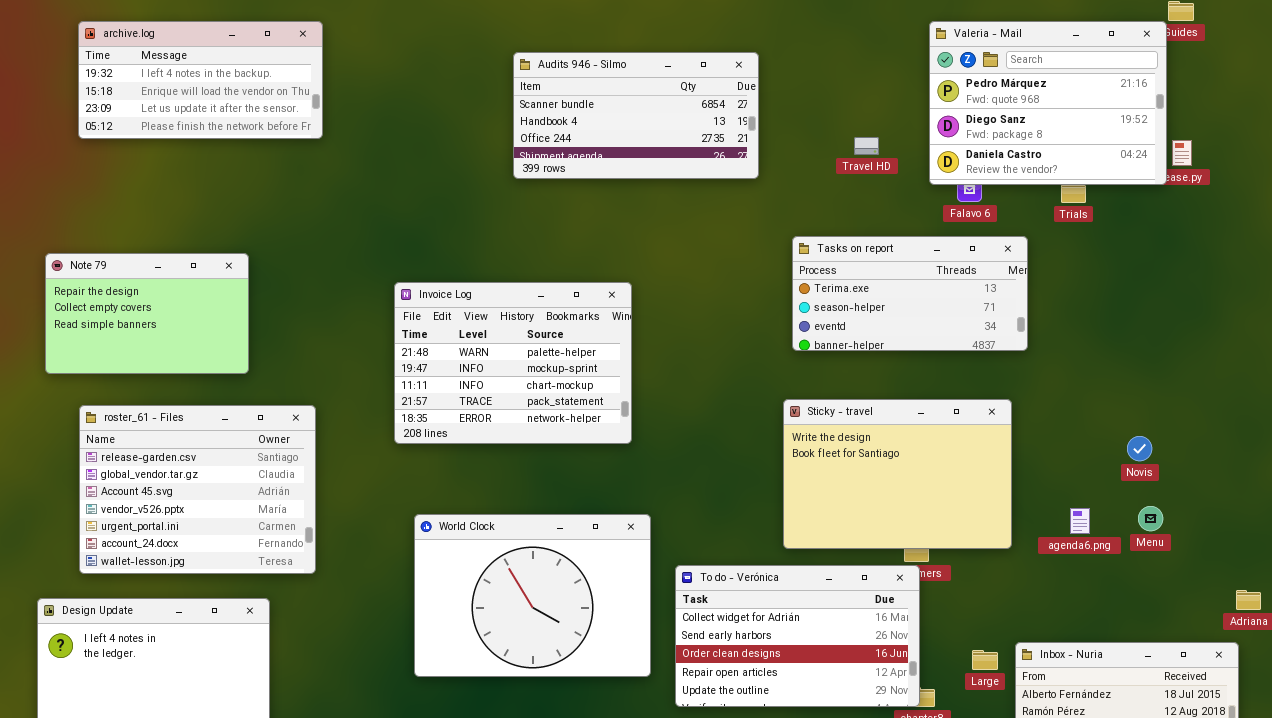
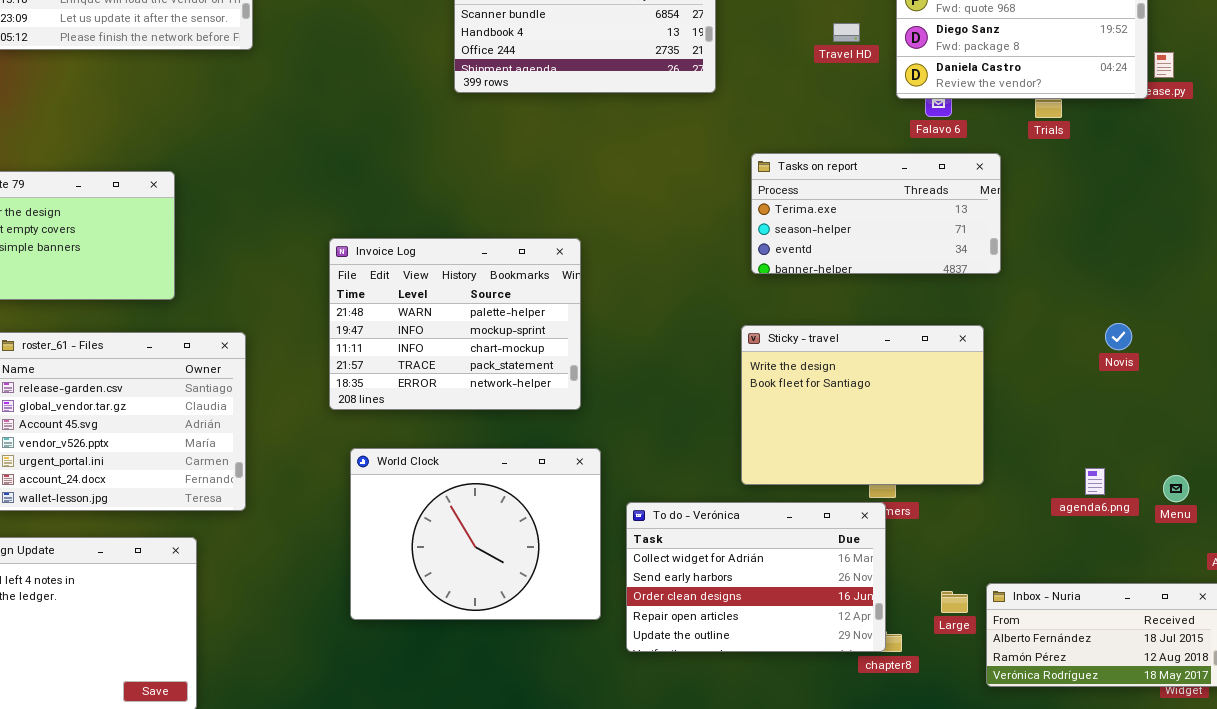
Travel HD: [854,137,879,155] -> [833,23,860,42], moved
Invoice Log: [394,282,632,444] -> [329,238,581,410], moved
Novis: [1127,436,1152,461] -> [1105,323,1132,350], moved
Menu: [1138,506,1163,531] -> [1163,475,1189,502], moved
agenda6.png: [1070,508,1090,534] -> [1085,468,1105,495], moved

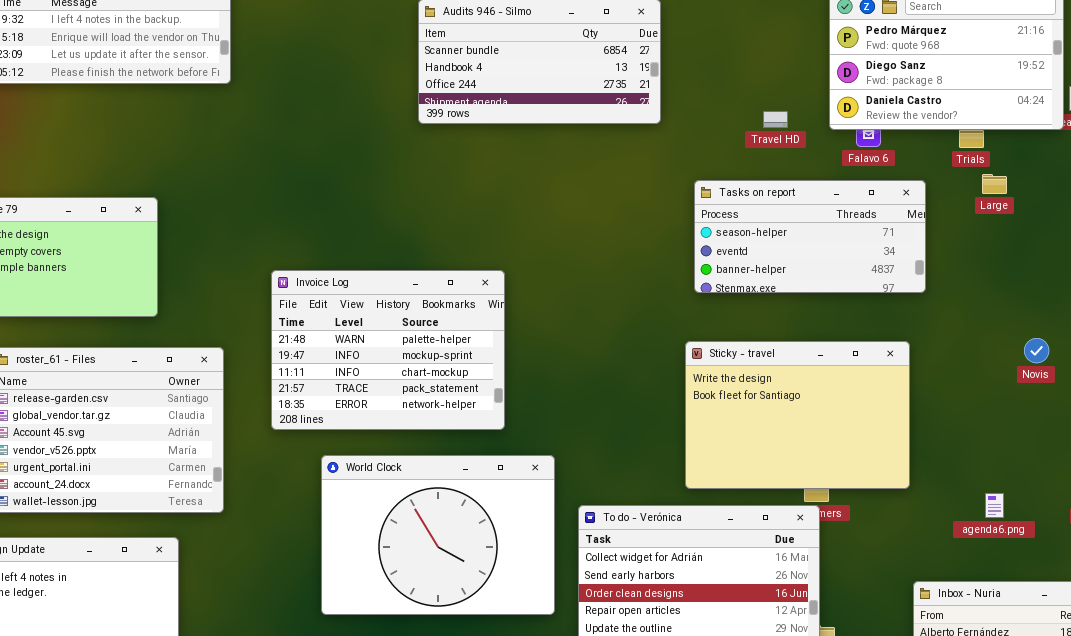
Travel HD: [833,23,860,42] -> [763,111,788,128], moved
Tasks on report: [751,153,1001,274] -> [694,180,926,293], scrolled down 1 row
Invoice Log: [329,238,581,410] -> [271,270,505,430], moved
agenda6.png: [1085,468,1105,495] -> [985,493,1004,518], moved
Large: [941,591,968,613] -> [982,174,1007,194], moved

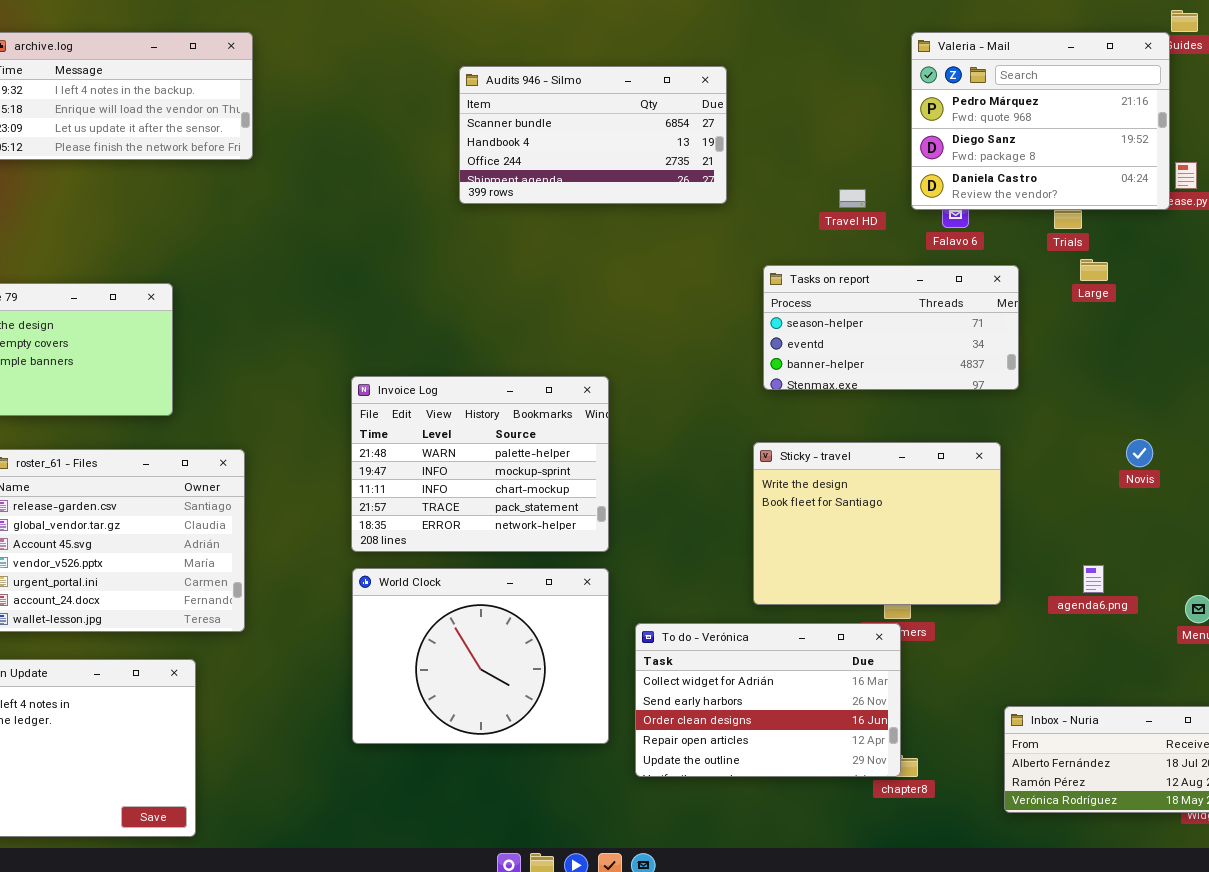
Invoice Log: [271,270,505,430] -> [351,376,609,552], moved
agenda6.png: [985,493,1004,518] -> [1083,565,1104,593], moved

